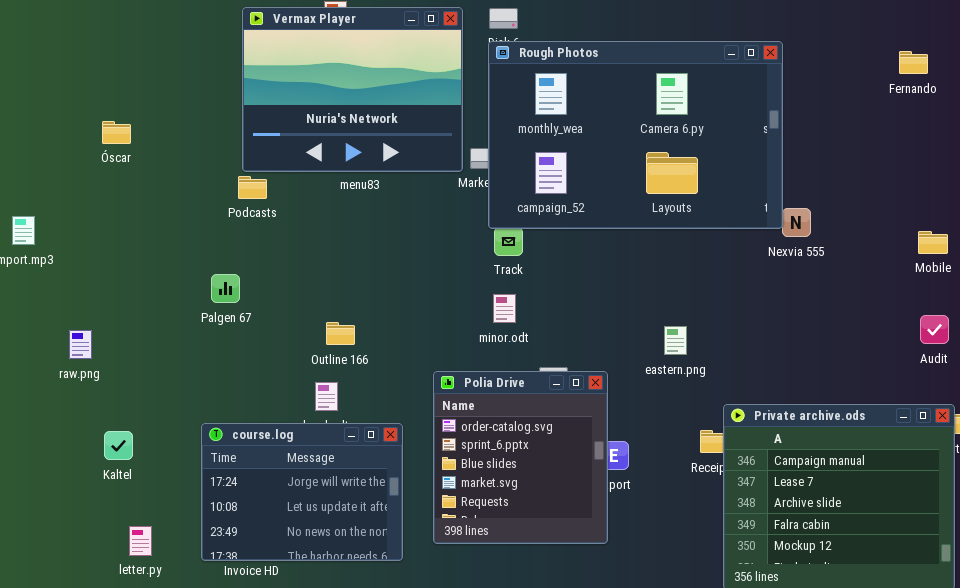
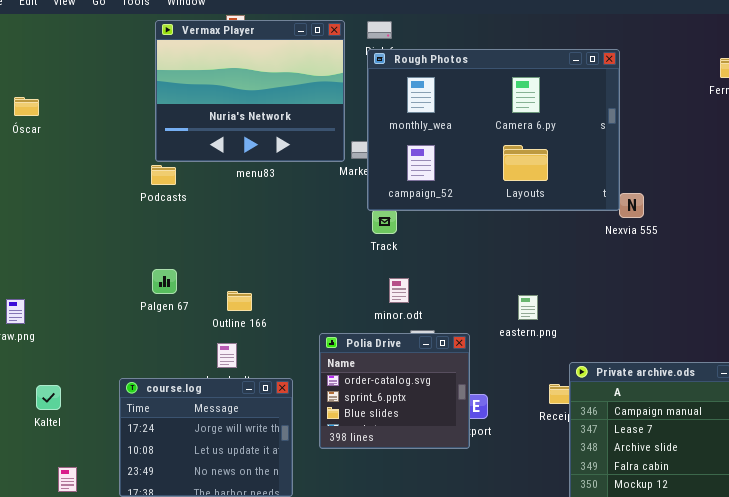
Óscar: [102,121,131,144] -> [14,97,39,116], moved
Palgen 67: [211,274,240,303] -> [152,269,177,294], moved
minor.odt: [493,294,516,323] -> [389,278,409,303], moved
Polia Drive: [433,371,608,544] -> [319,333,470,449], resized

